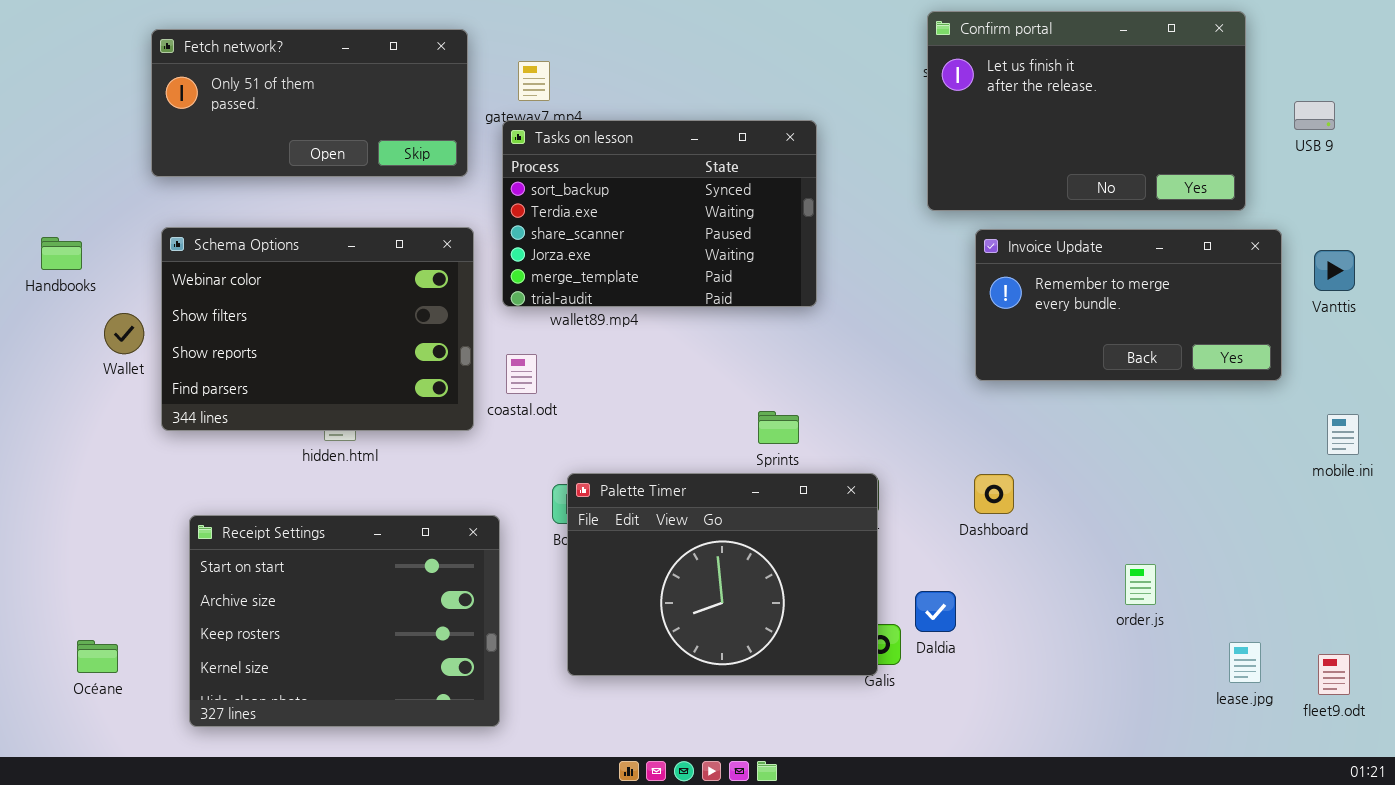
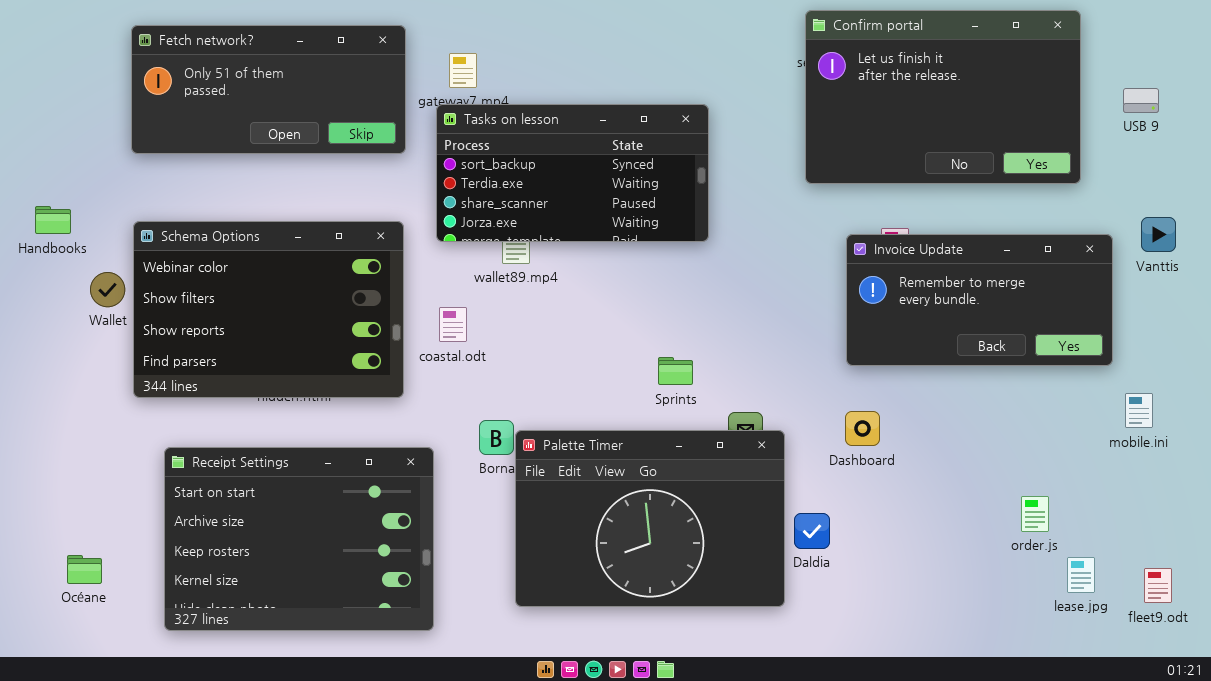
Tasks on lesson: [502,120,817,307] -> [436,104,709,242], resized
Schema Options: [161,227,474,431] -> [133,221,404,398], moved
Invoice Update: [975,229,1282,381] -> [846,234,1113,366], moved
mobile.ini: [1327,414,1359,455] -> [1125,393,1153,428], moved
Palette Timer: [567,473,878,676] -> [515,430,785,607], moved
order.js: [1125,564,1156,605] -> [1021,496,1049,532], moved

